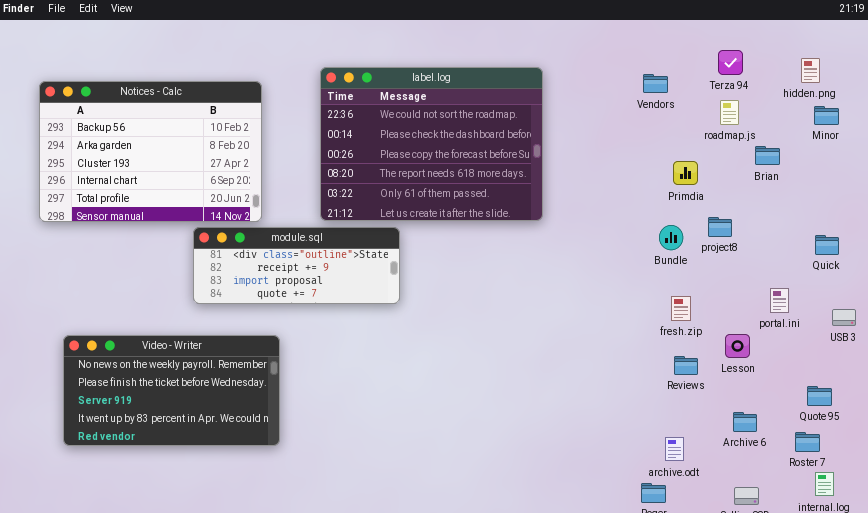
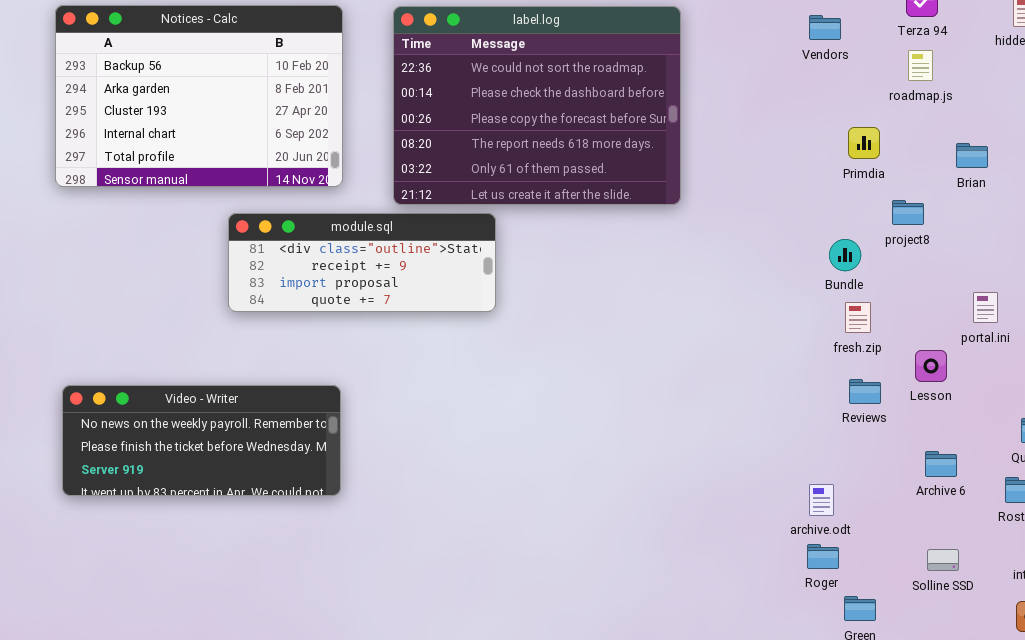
Notices - Calc: [39,81,262,222] -> [55,5,343,187], moved
Brian: [755,146,780,165] -> [956,143,988,168], moved
Bundle: [659,225,683,250] -> [829,239,861,271], moved
Video - Writer: [63,335,280,446] -> [62,385,341,496], resized
archive.odt: [665,437,684,461] -> [809,484,834,516], moved

